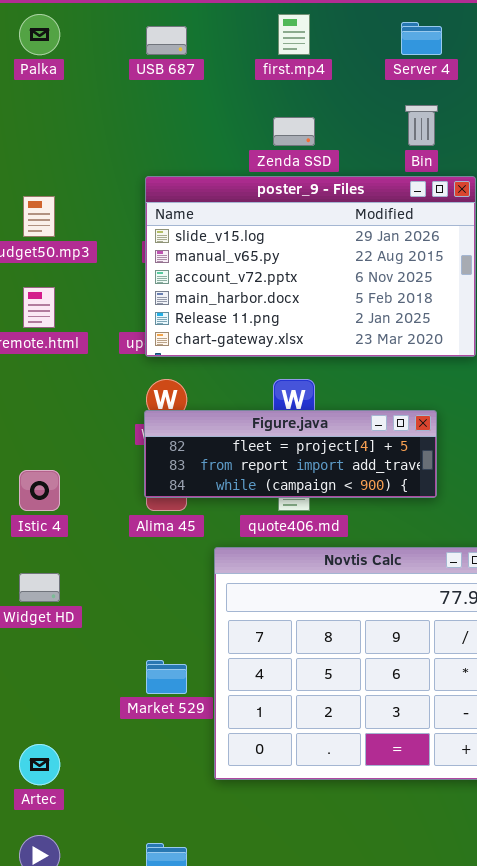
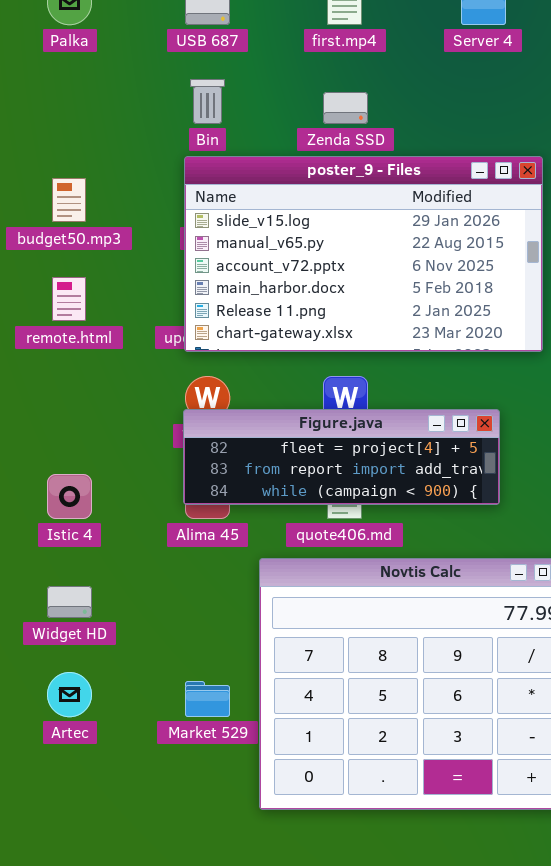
Bin: [405,105,438,146] -> [190,79,225,124], moved
Artec: [19,744,60,785] -> [47,672,92,717], moved

